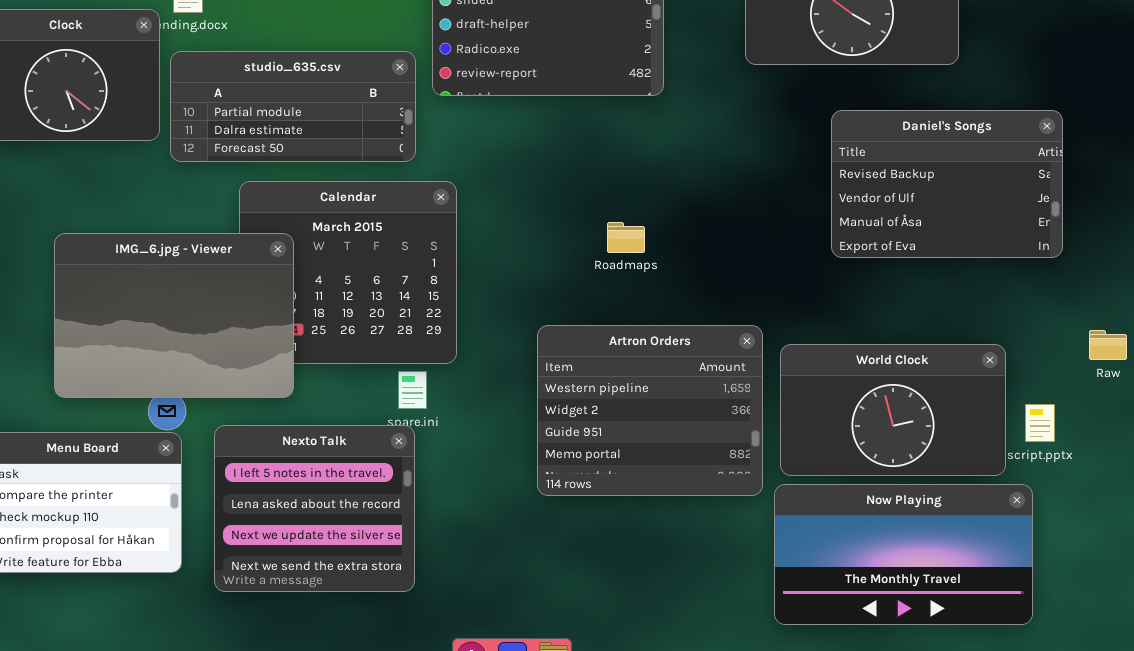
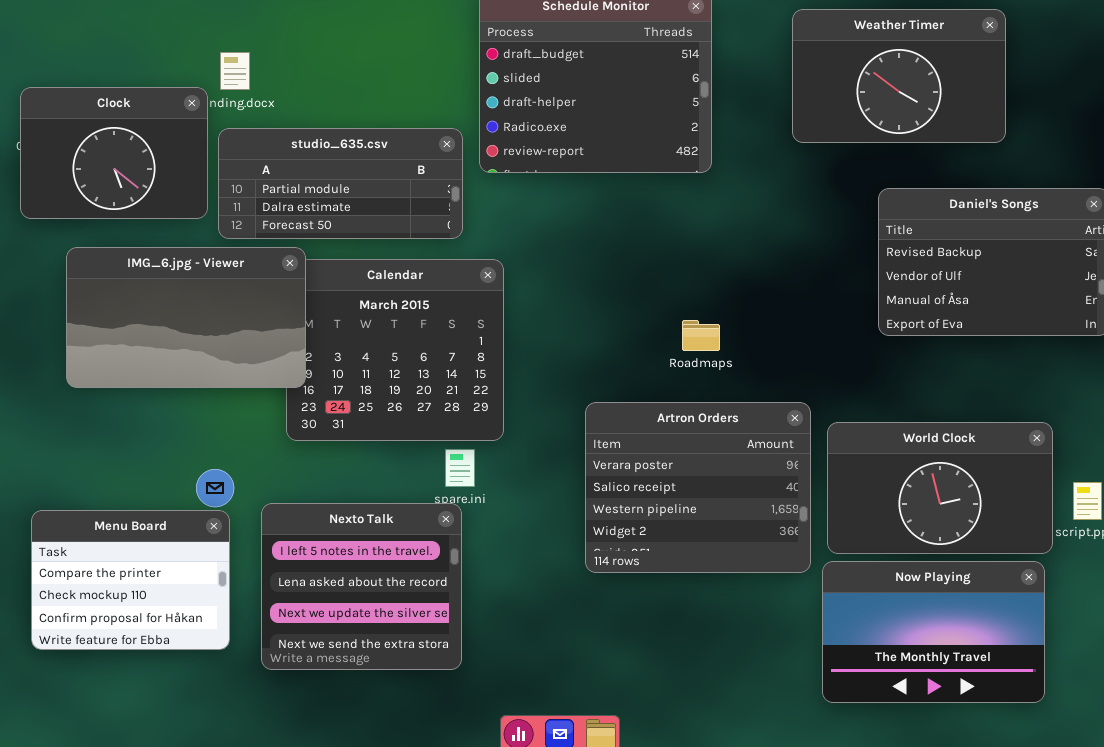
Roadmaps: [607,222,645,253] -> [682,320,720,351], moved
IMG_6.jpg - Viewer: [54,233,294,398] -> [66,247,306,388], moved, resized
Artron Orders: [537,325,763,496] -> [585,402,811,573], scrolled up 2 rows
Now Playing: [774,484,1033,625] -> [822,561,1045,703], resized

